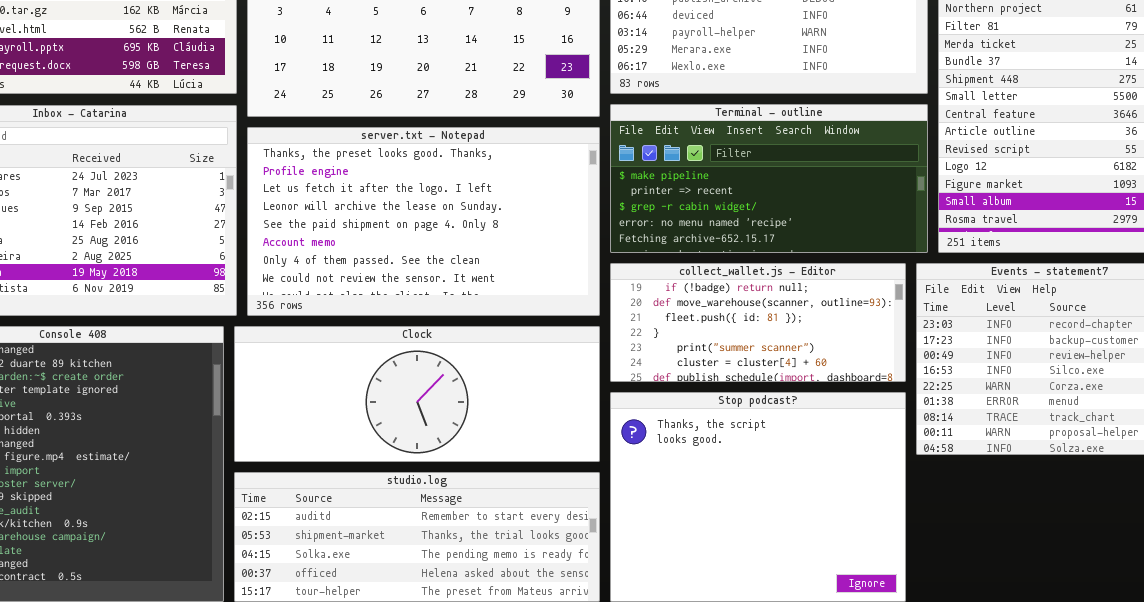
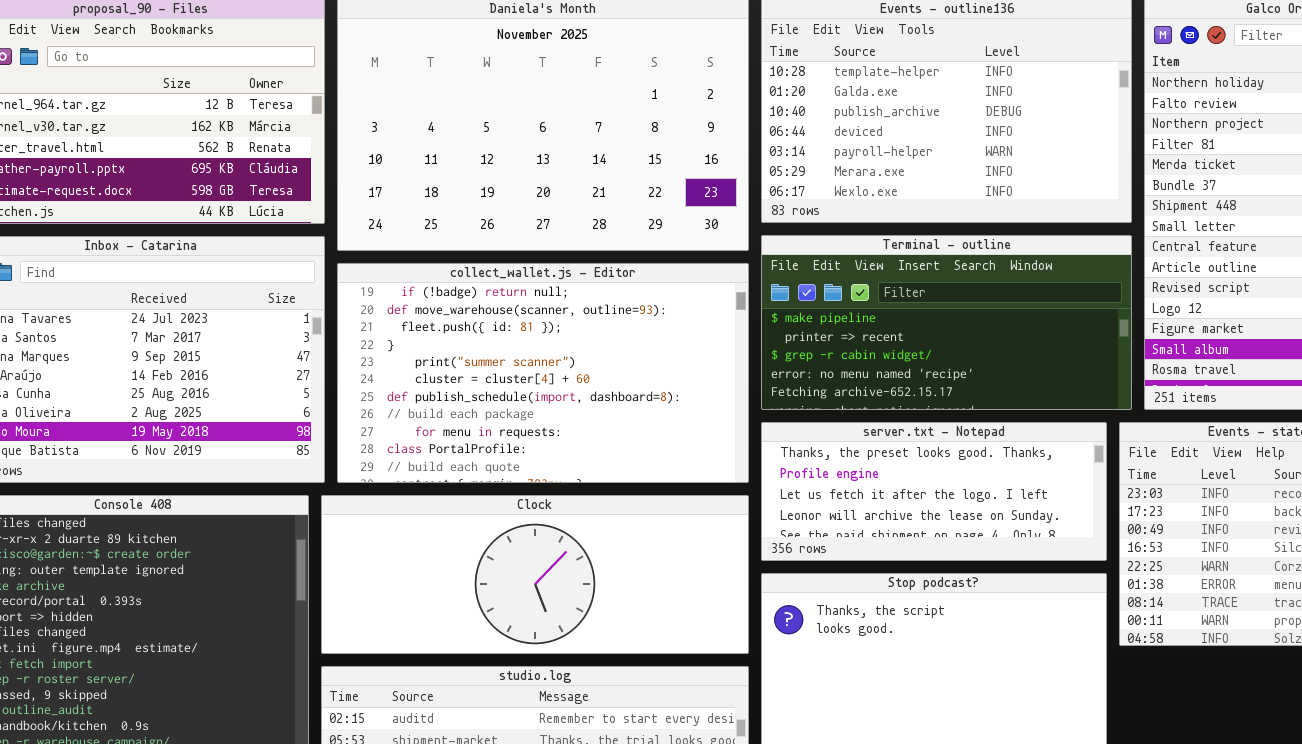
server.txt - Notepad: [247,127,600,316] -> [761,422,1107,561], moved, resized
collect_wallet.js - Editor: [610,263,906,382] -> [337,263,749,483], moved, resized

